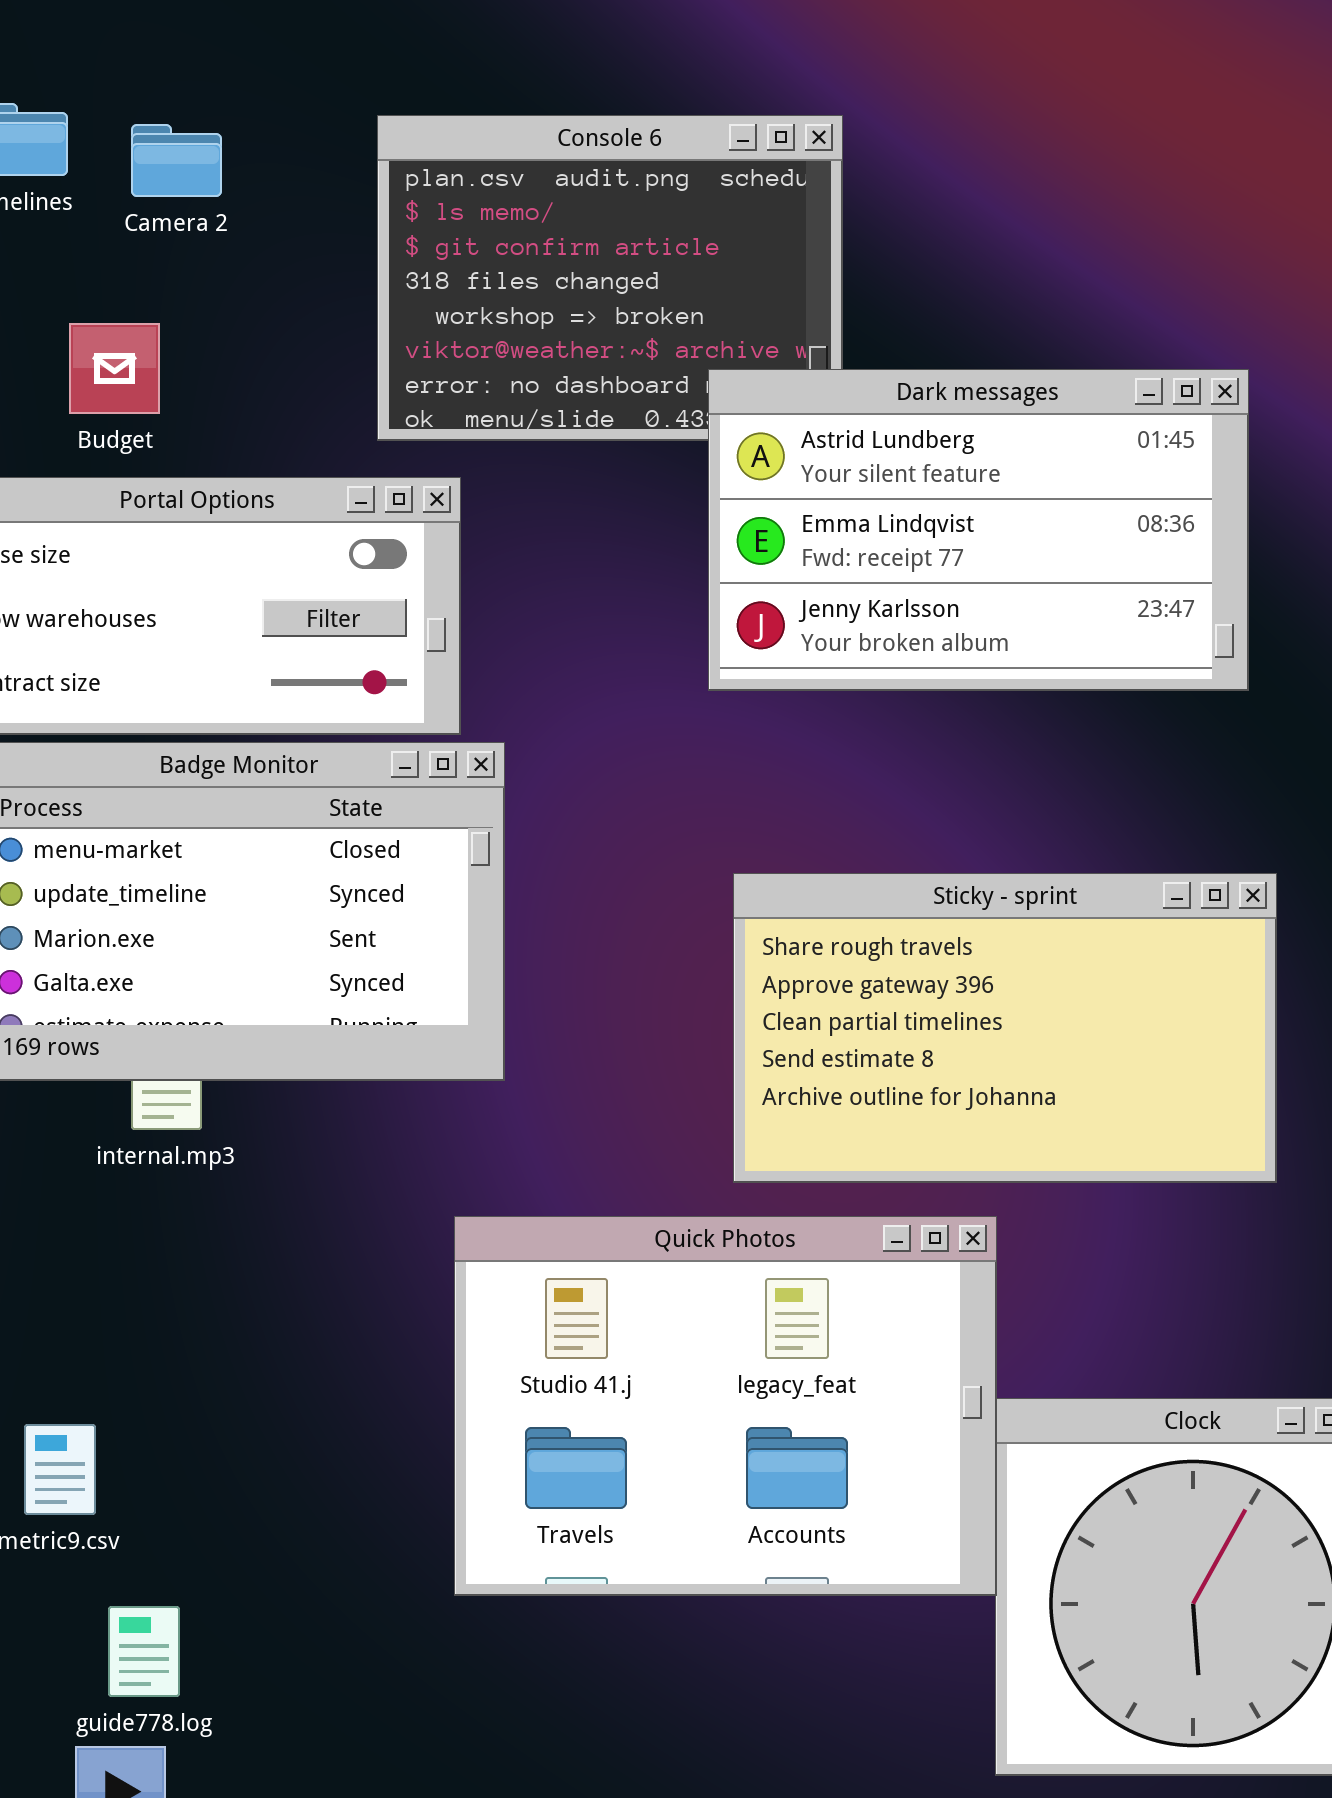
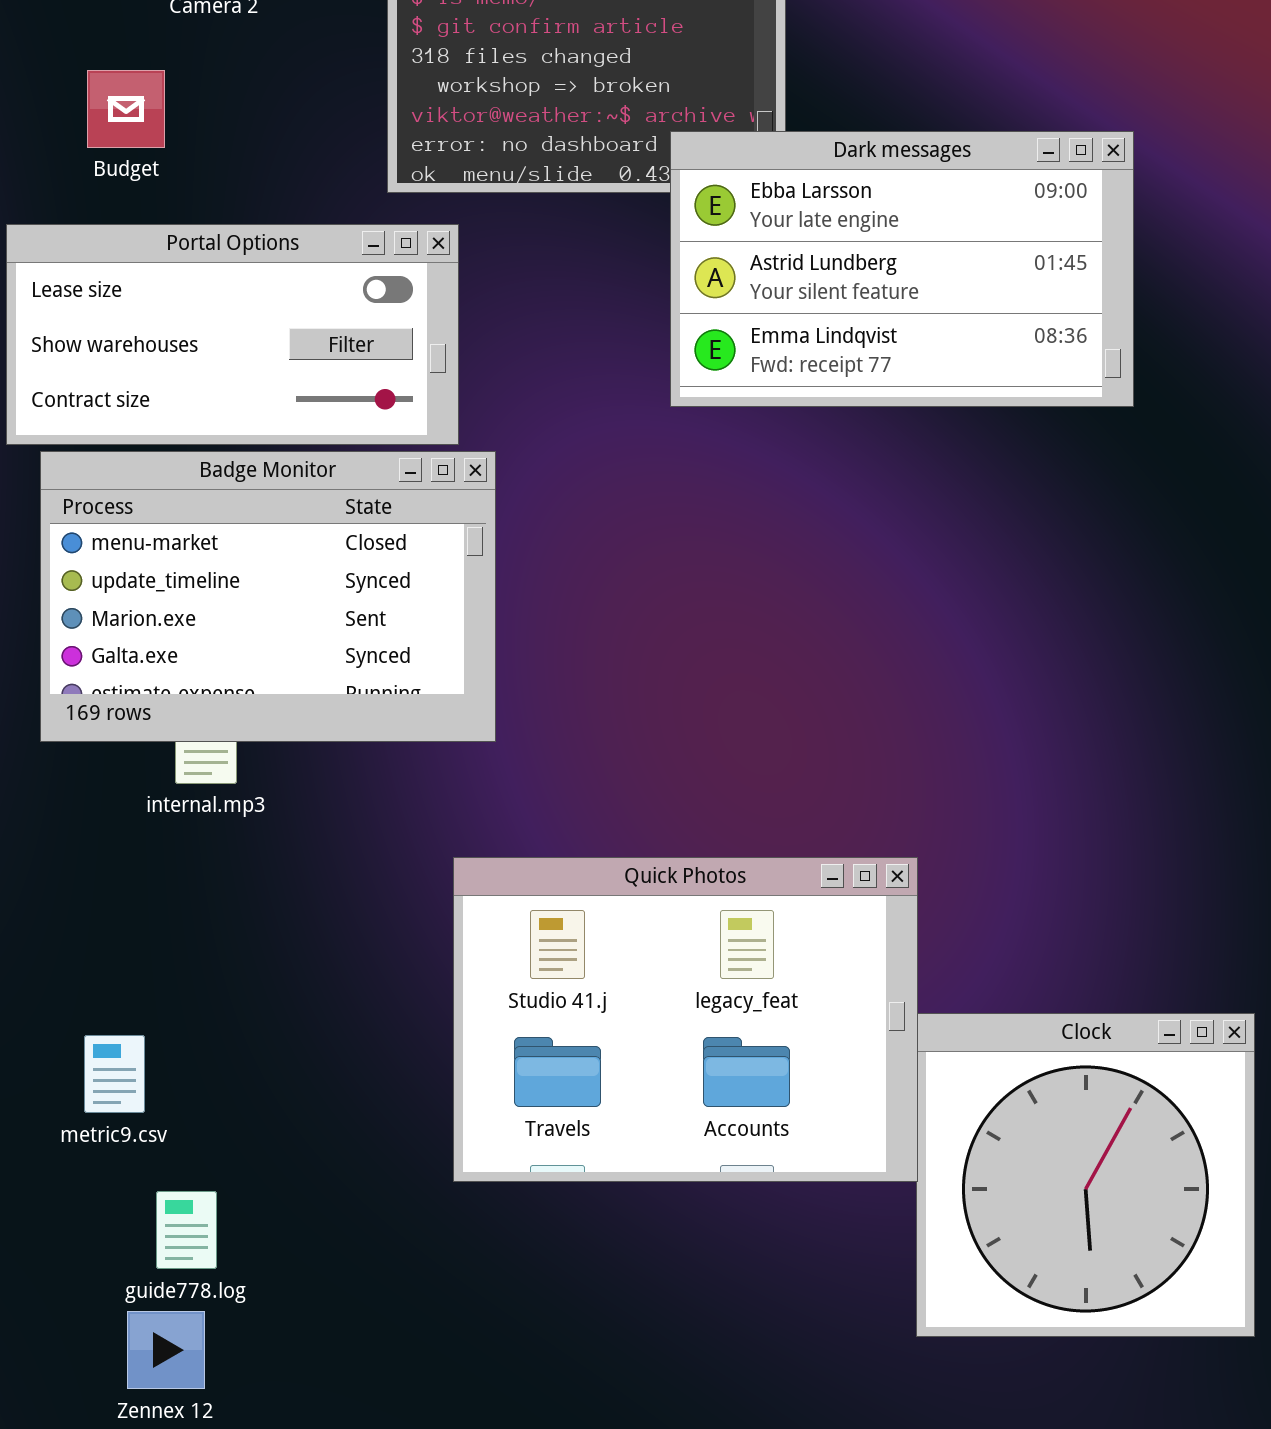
Budget: [69,323,160,414] -> [87,70,165,148], moved
Dark messages: [708,369,1249,691] -> [670,131,1134,407], scrolled up 1 row
Sticky - sprint: [733,873,1277,1183] -> none, closed

